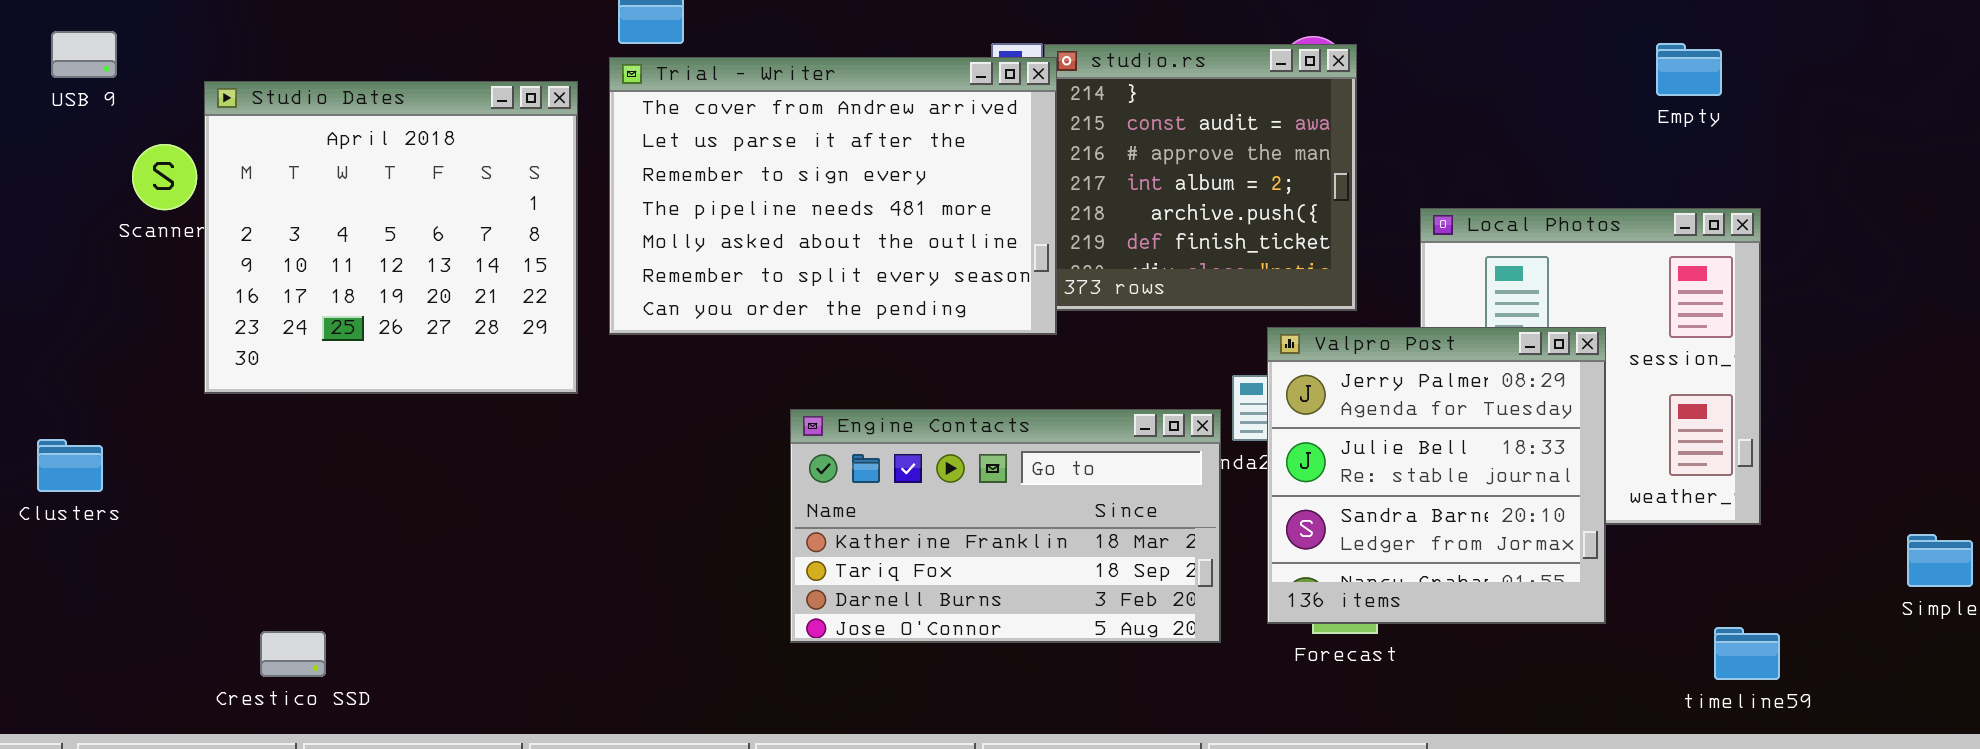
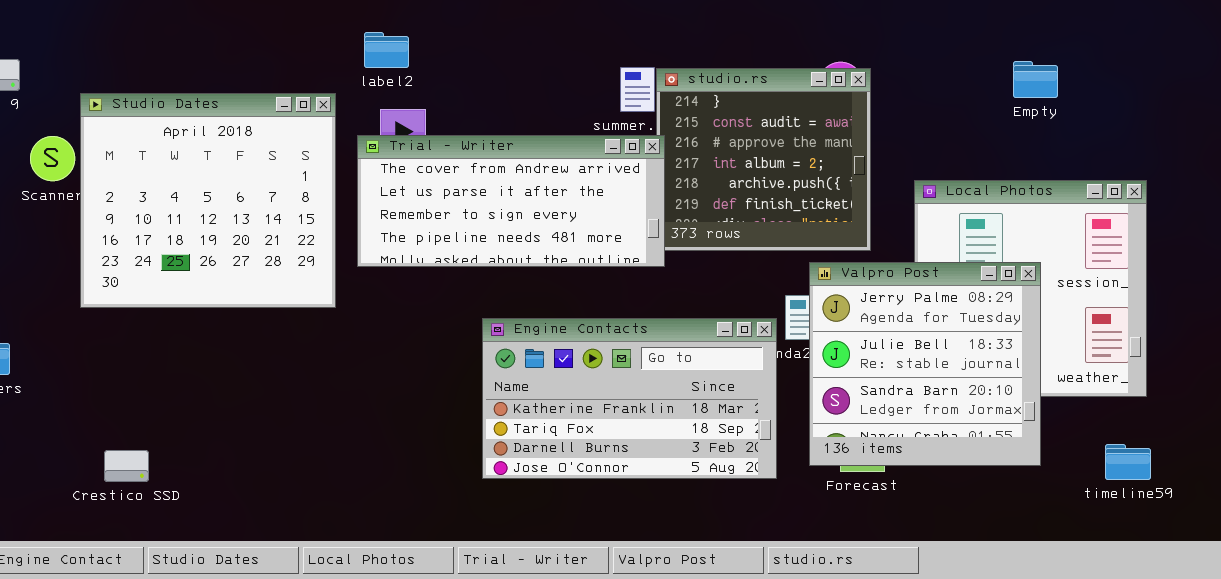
Empty: [1656,43,1722,96] -> [1013,61,1058,98], moved
Trial - Writer: [609,57,1057,335] -> [357,135,665,267], resized
timeline59: [1714,627,1780,680] -> [1105,444,1151,480], moved
Crestico SSD: [260,631,326,677] -> [104,450,149,482], moved

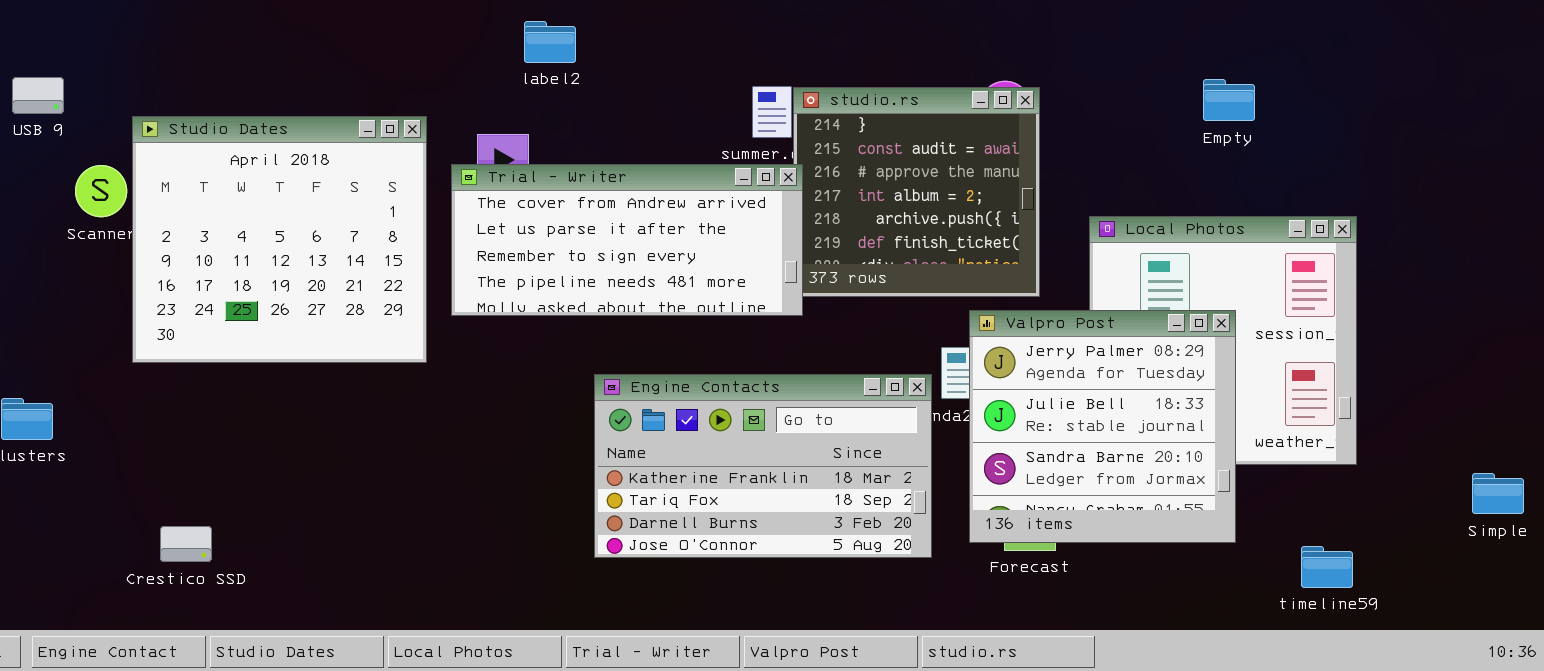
label2: [364,32,409,68] -> [524,21,576,63], moved
timeline59: [1105,444,1151,480] -> [1301,546,1353,588], moved

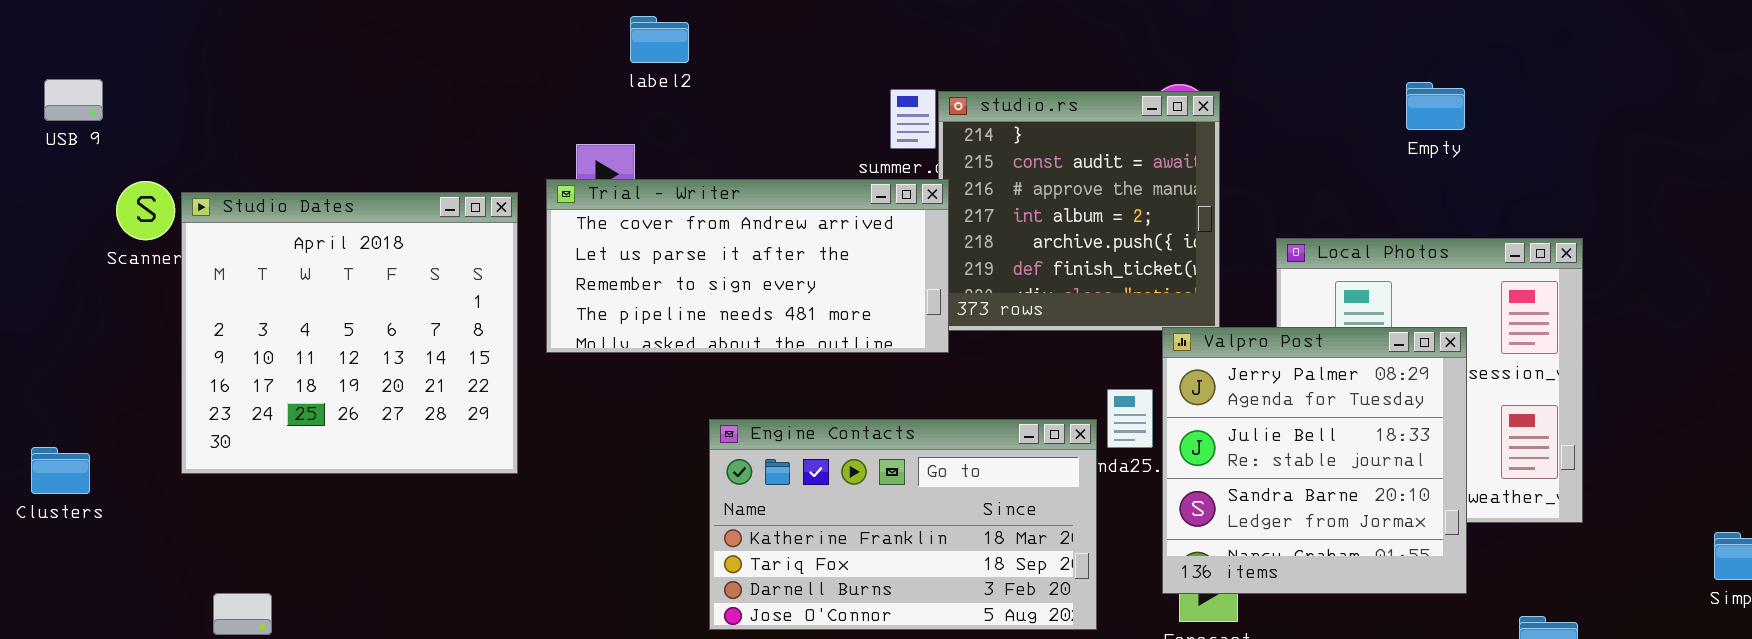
Studio Dates: [132,116,427,363] -> [181,192,518,474], moved
Valpro Post: [969,310,1236,543] -> [1162,327,1467,594], moved

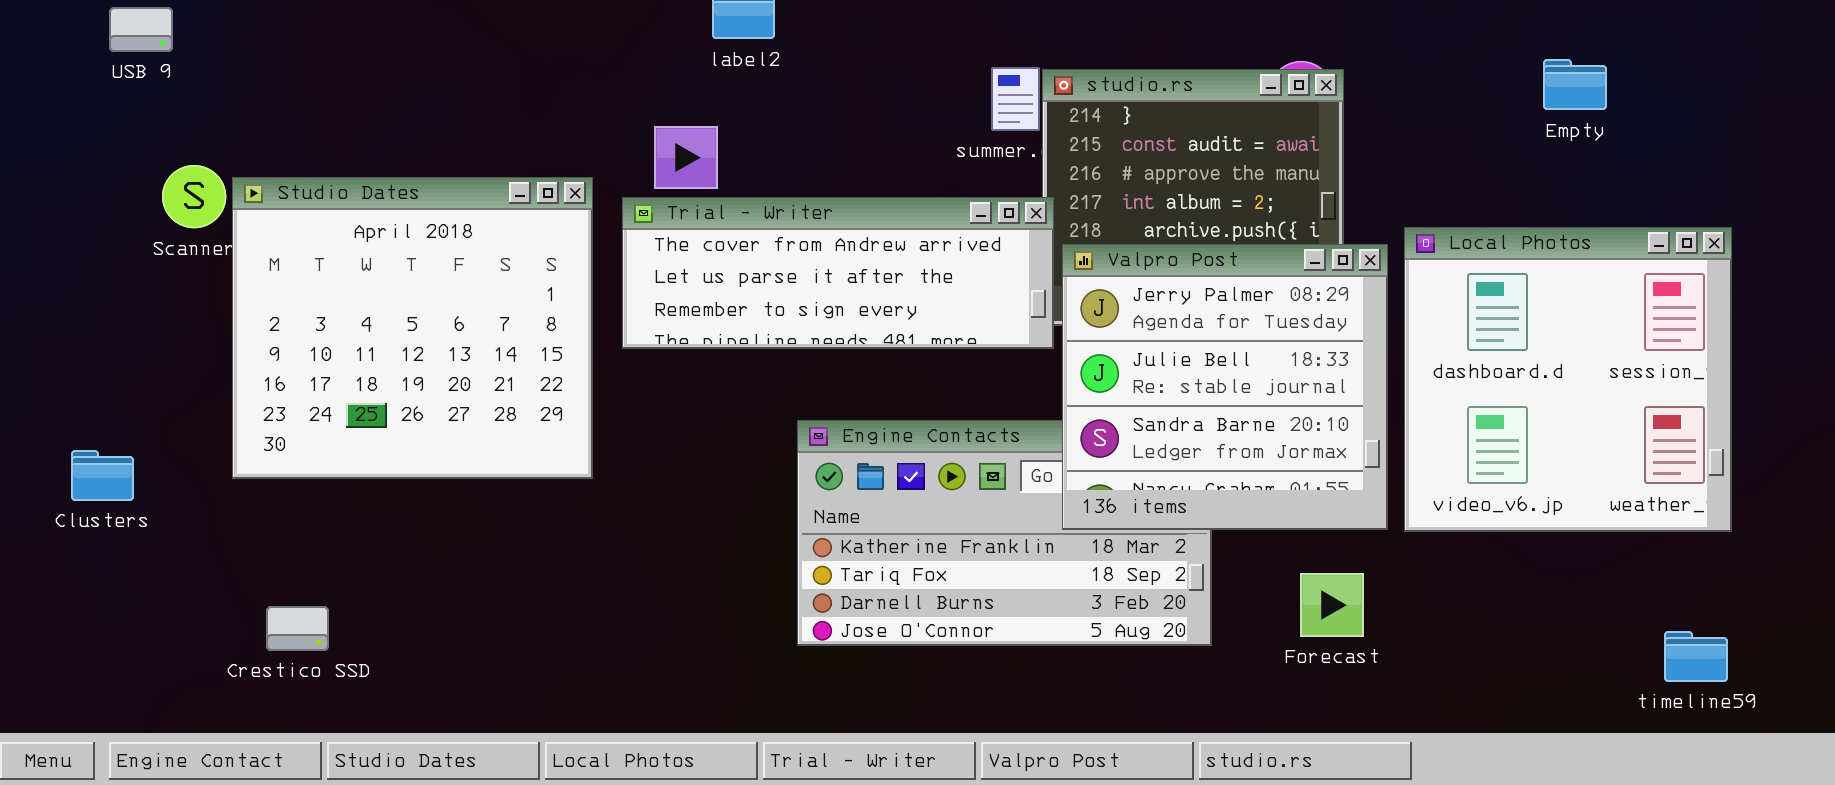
USB 9: [44,79,103,121] -> [109,7,173,52], moved
Trial - Writer: [546,179,949,353] -> [622,197,1054,349], resized
Valpro Post: [1162,327,1467,594] -> [1062,244,1388,530], moved

